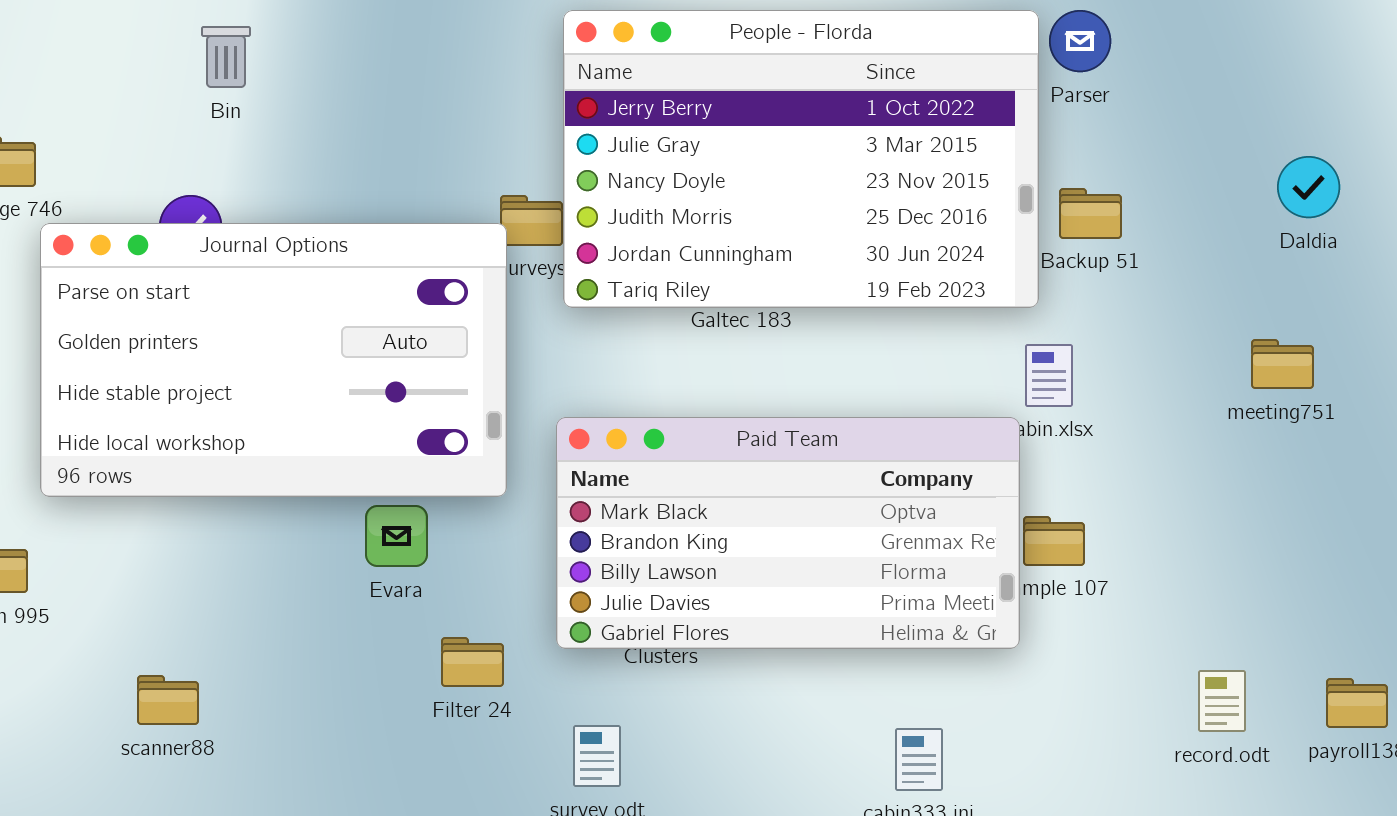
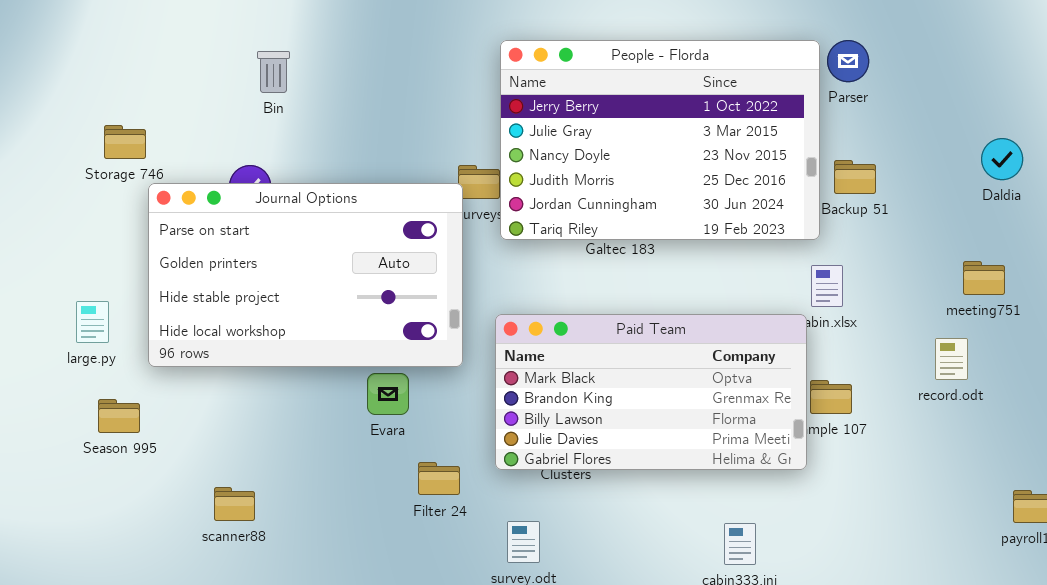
record.odt: [1198,670,1246,732] -> [935,338,968,380], moved

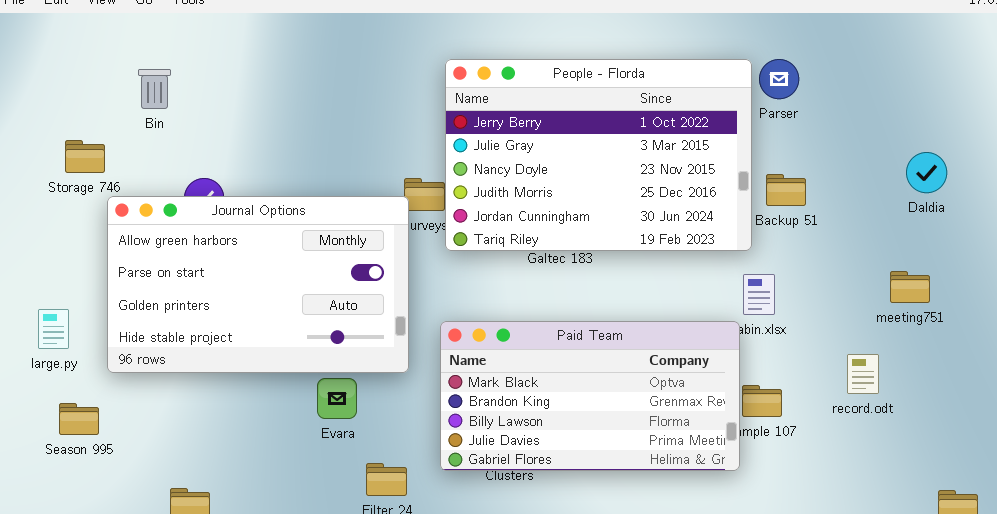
Bin: [257,51,290,93] -> [138,69,171,109], moved
Journal Options: [148,183,463,367] -> [107,196,409,373], scrolled up 1 row
record.odt: [935,338,968,380] -> [847,354,879,394], moved

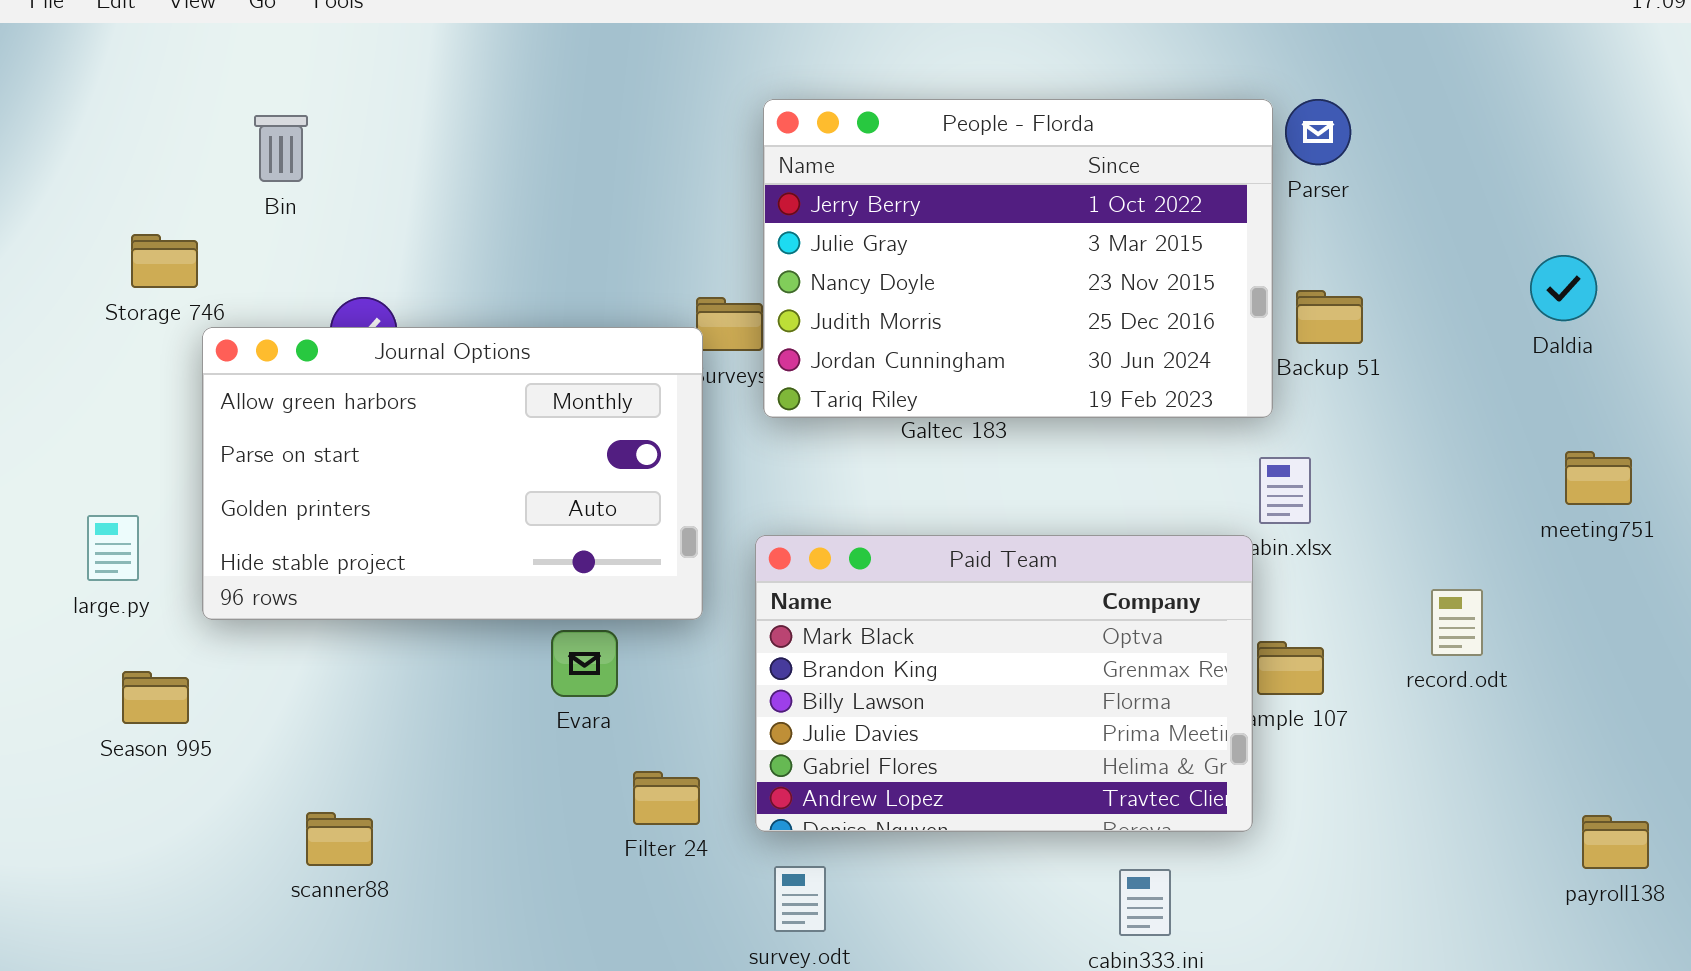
meeting751: [890,271,930,303] -> [1565,451,1632,505], moved
Paid Team: [440,321,740,471] -> [755,535,1253,832], resized

